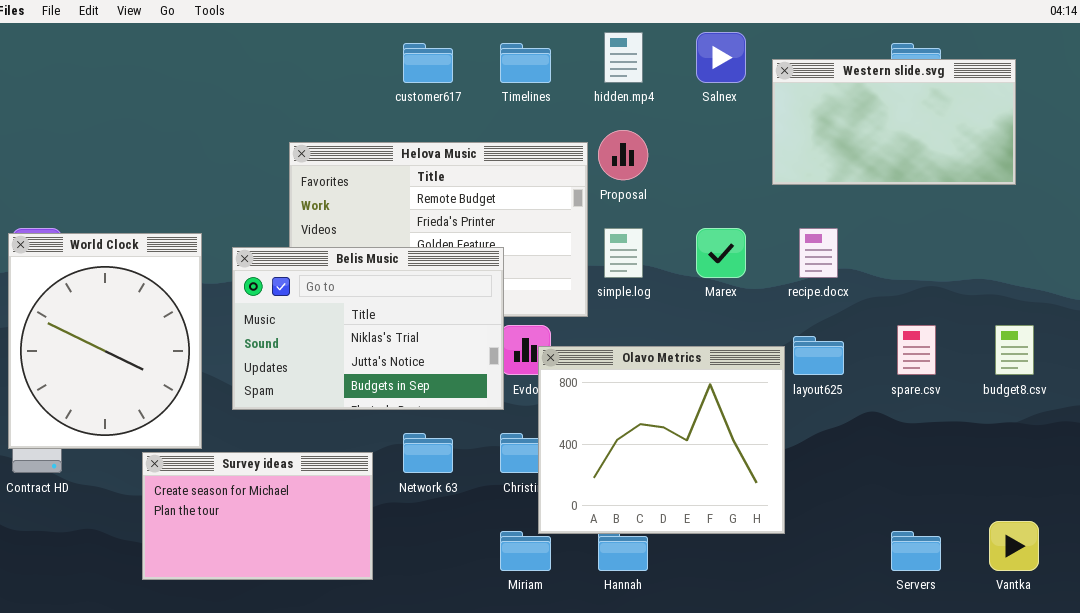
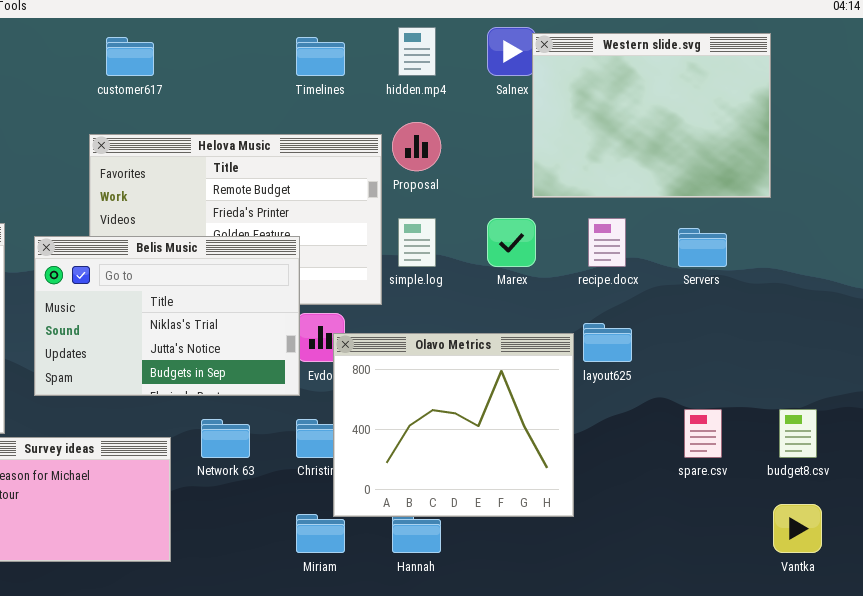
customer617: [403,43,453,83] -> [106,37,154,76], moved
Western slide.svg: [772,59,1016,185] -> [532,33,771,198], moved, resized
spare.csv: [897,325,936,375] -> [684,409,722,458], moved
budget8.csv: [995,325,1034,375] -> [779,409,817,458], moved
Servers: [891,531,941,571] -> [678,228,727,267], moved

